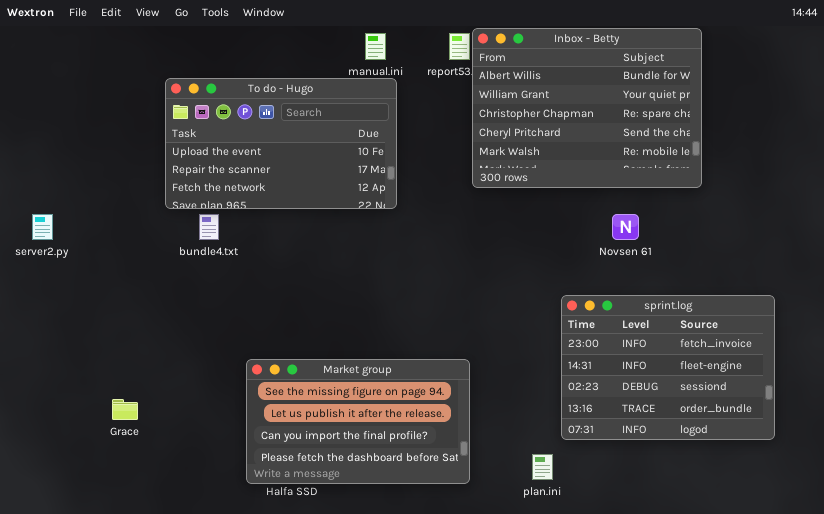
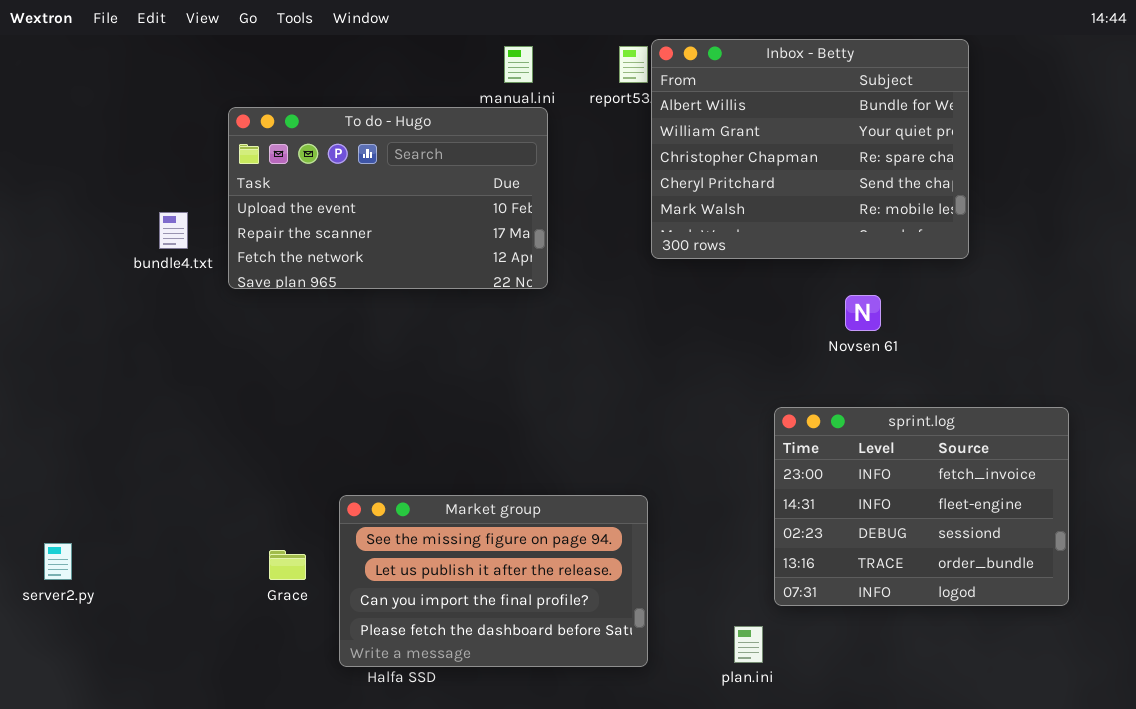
server2.py: [32,214,53,240] -> [44,543,72,580], moved
bundle4.txt: [199,214,219,240] -> [159,212,188,249], moved
Grace: [112,399,138,420] -> [269,550,306,580], moved

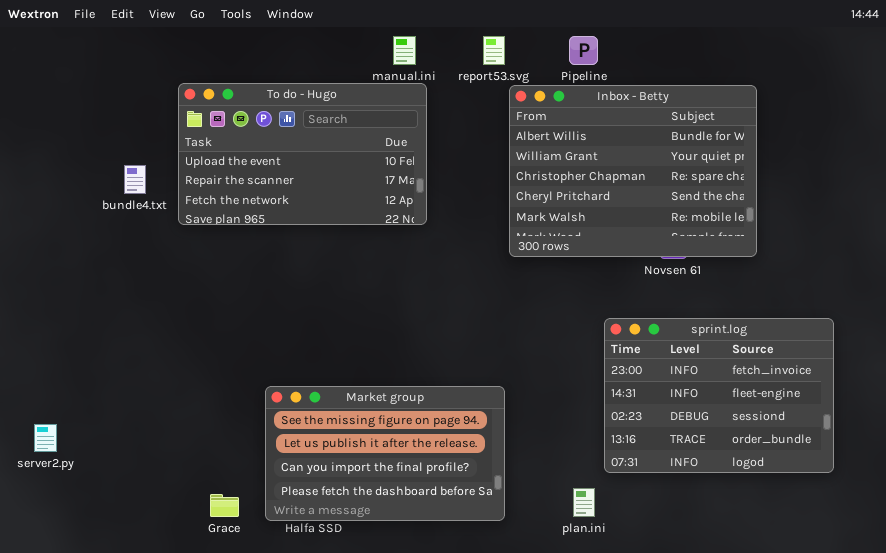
Inbox - Betty: [651,39,969,259] -> [509,85,757,257], moved
Grace: [269,550,306,580] -> [210,494,239,517], moved

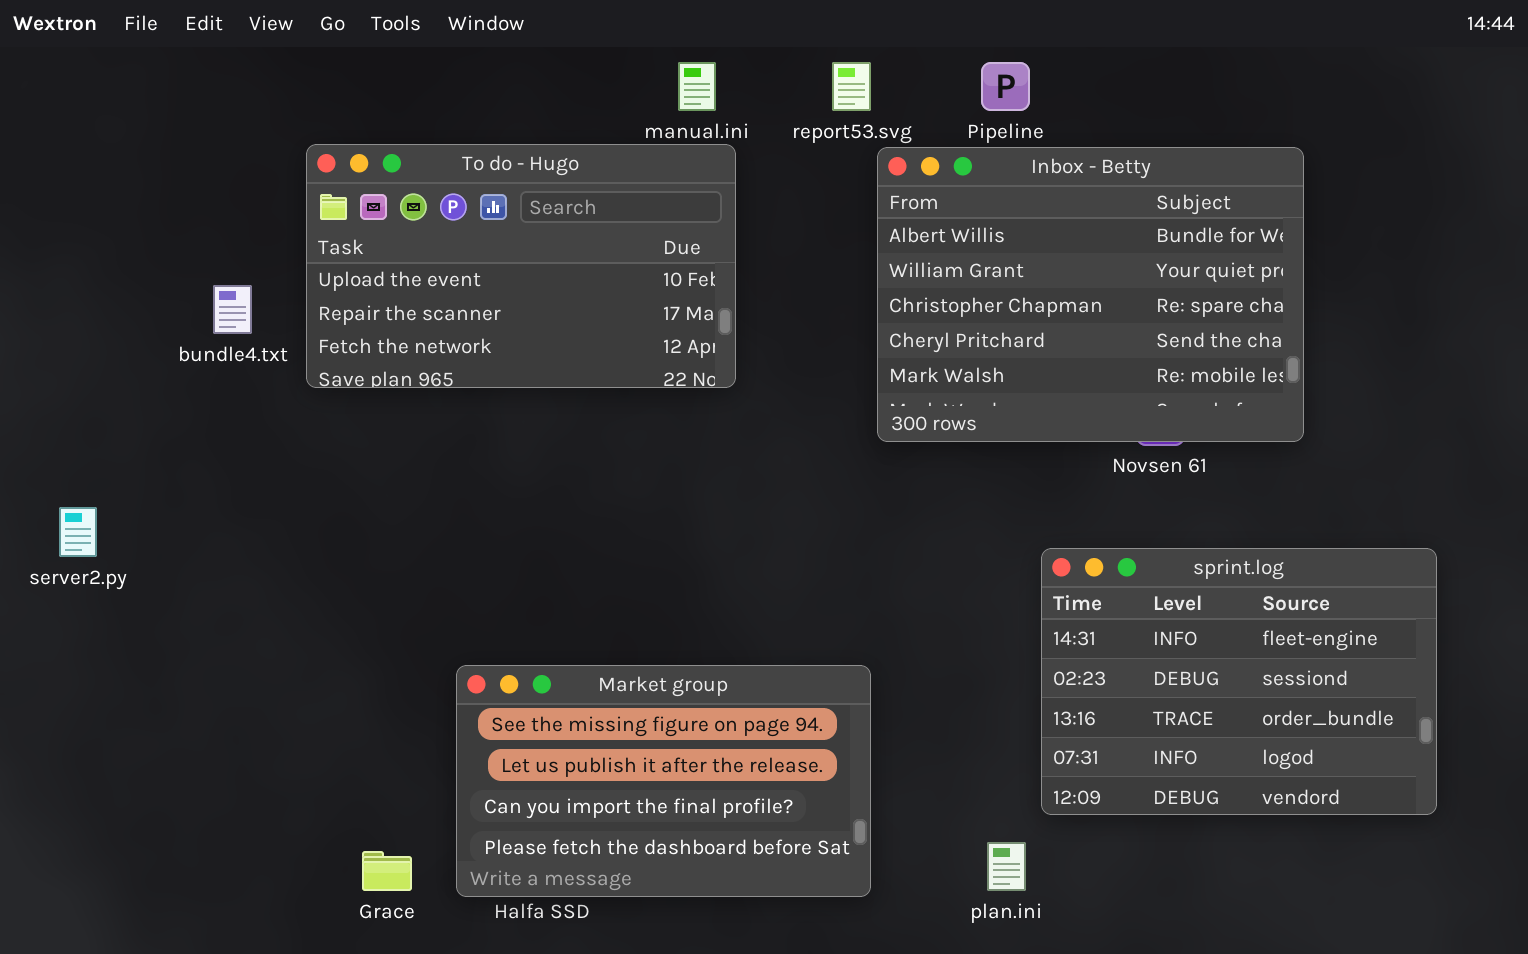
sprint.log: [604,318,834,473] -> [1041,548,1437,815], scrolled down 1 row
server2.py: [34,424,57,452] -> [59,507,97,557], moved

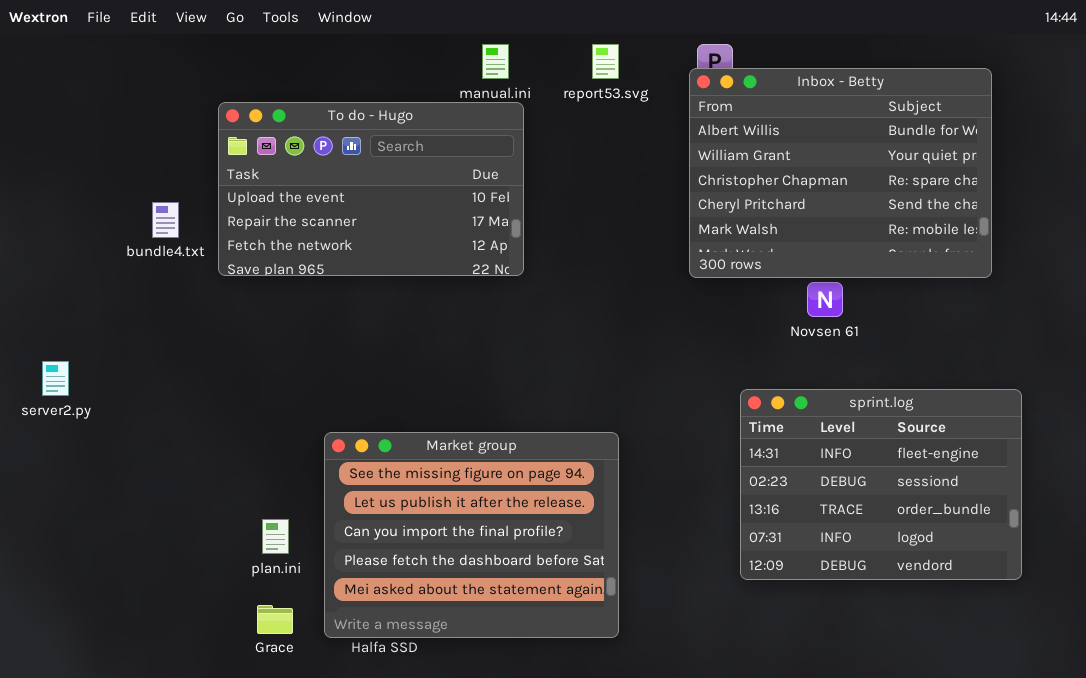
Inbox - Betty: [877,147,1304,442] -> [689,68,992,278], moved
Market group: [456,665,871,897] -> [324,432,619,638], resized
plan.ini: [987,842,1026,891] -> [262,519,289,554], moved

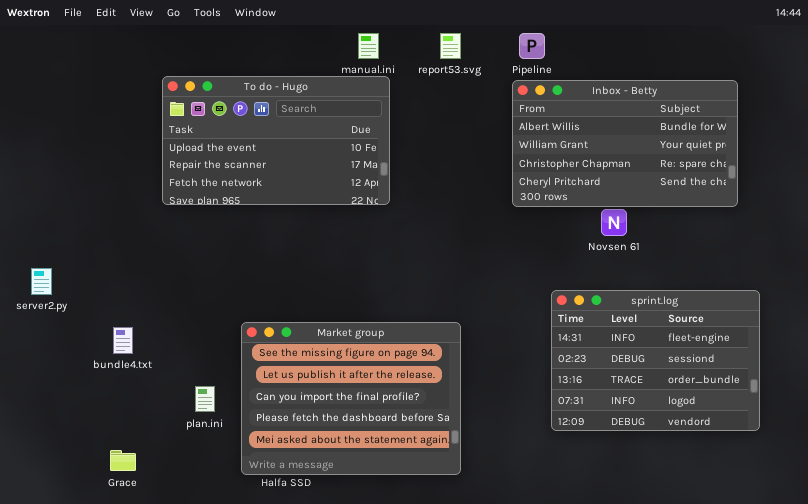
Inbox - Betty: [689,68,992,278] -> [512,80,738,207], resized
bundle4.txt: [152,202,179,238] -> [113,327,133,354], moved
Grace: [257,605,293,634] -> [110,450,136,471], moved

